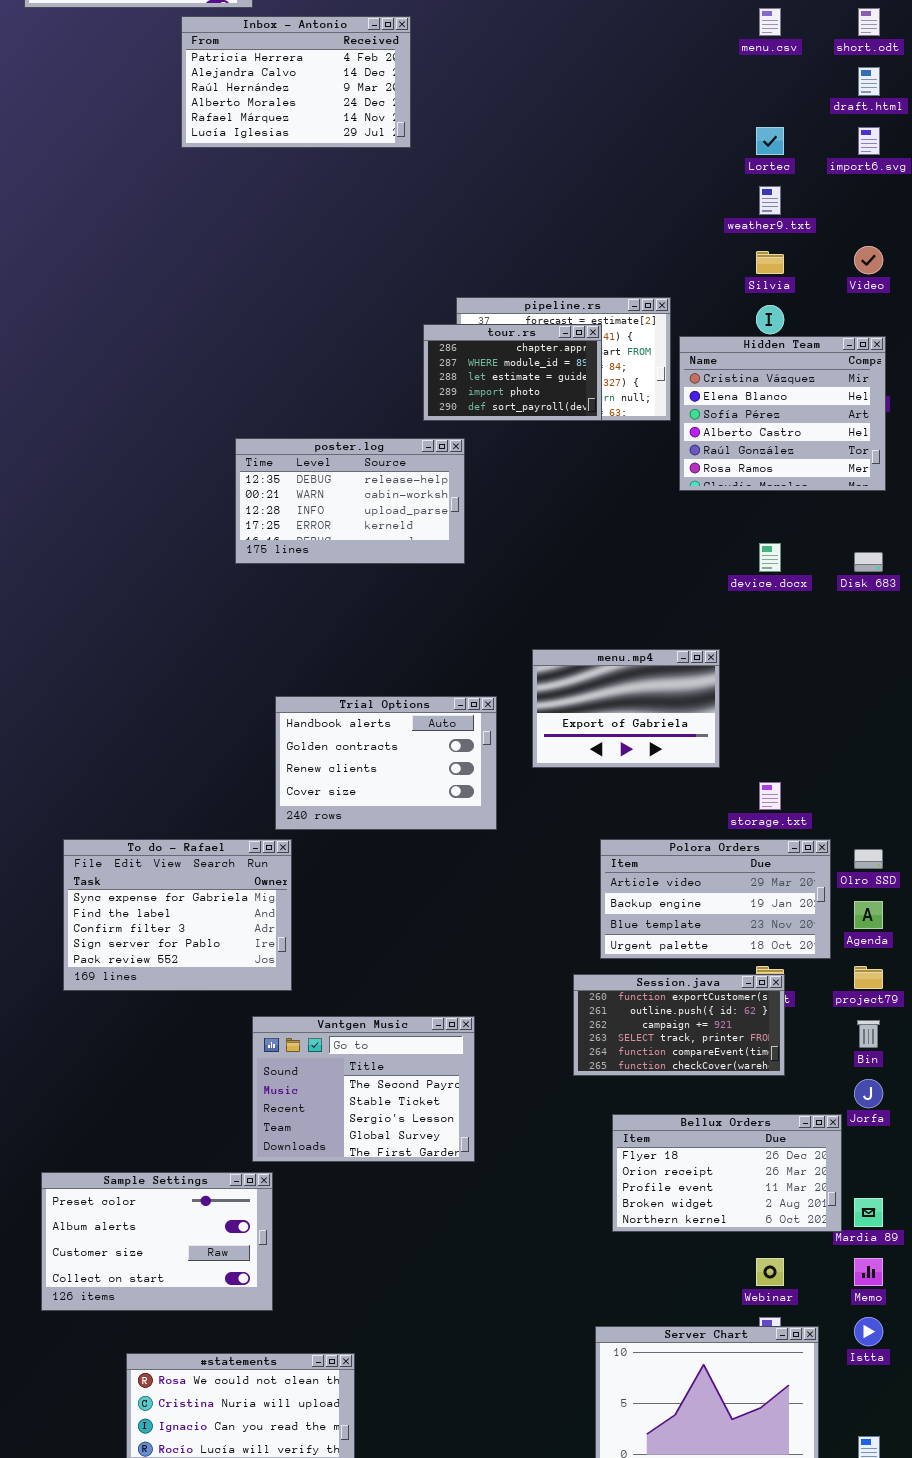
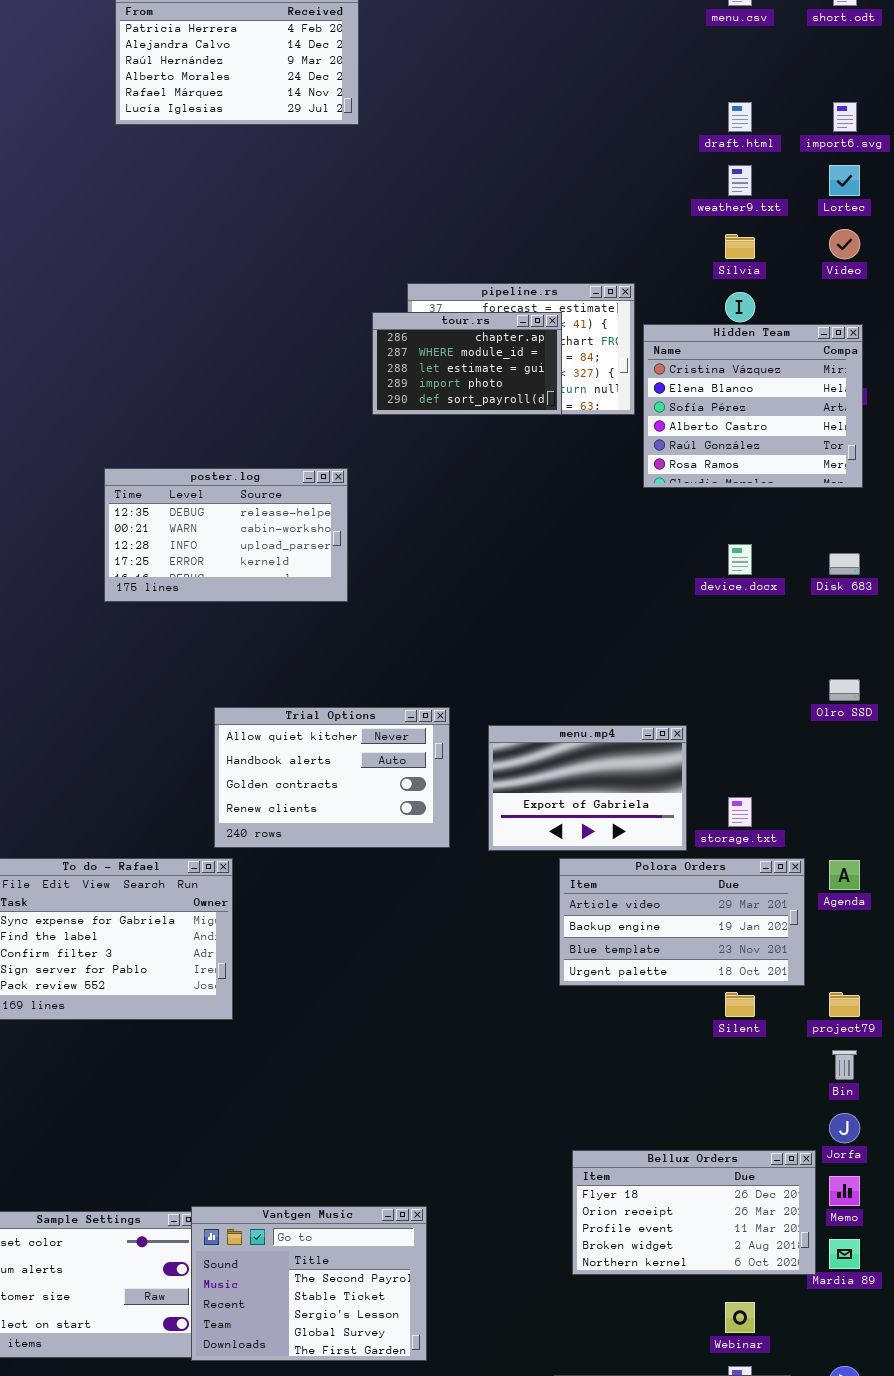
draft.html: [858,67,880,96] -> [728,102,752,132], moved
Lortec: [756,127,784,155] -> [829,165,860,196], moved
poster.log: [235,438,465,564] -> [104,468,348,602], moved
menu.mp4: [532,649,720,768] -> [488,725,687,851], moved
Trial Options: [275,696,497,830] -> [214,707,450,848], scrolled up 1 row
Olro SSD: [854,849,883,869] -> [829,679,860,701], moved
Agenda: [854,901,883,929] -> [829,860,860,890], moved
Session.java: [573,974,785,1076] -> none, closed
Vantgen Music: [252,1016,475,1162] -> [191,1206,427,1361], moved
Memo: [854,1258,883,1286] -> [829,1176,860,1206], moved

